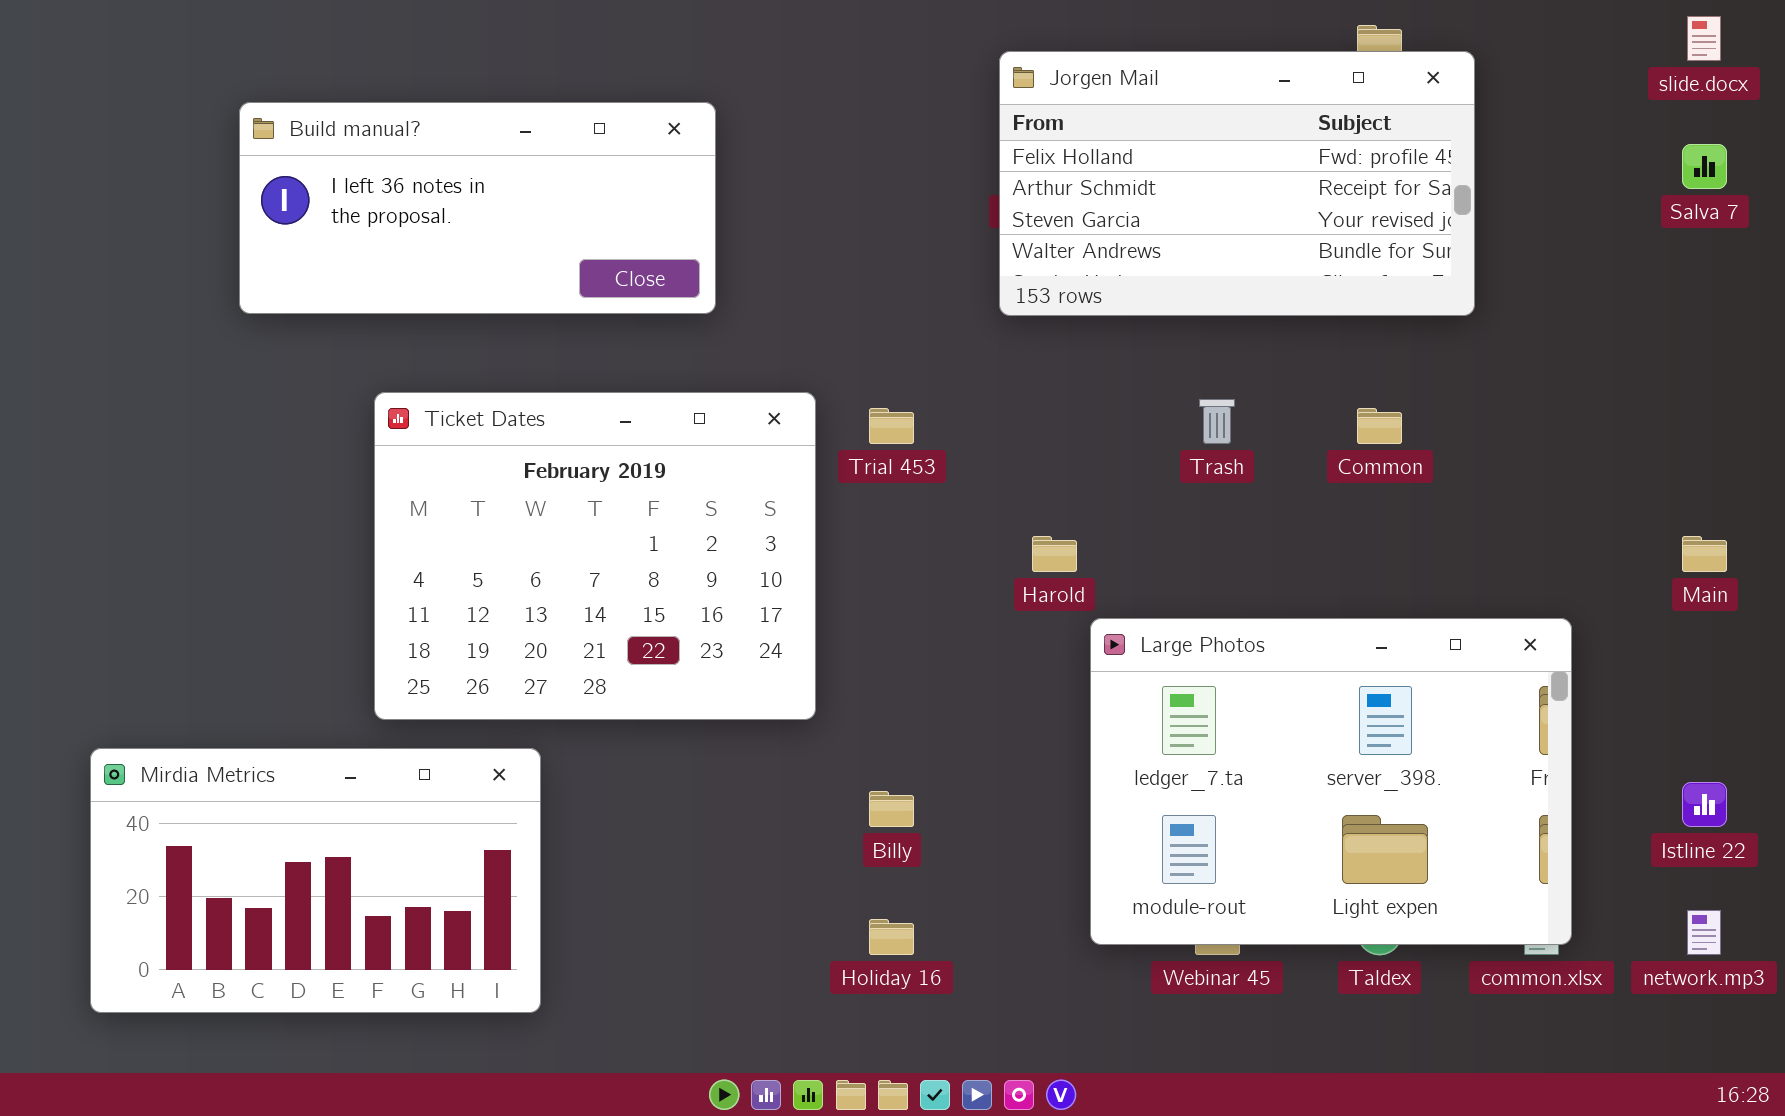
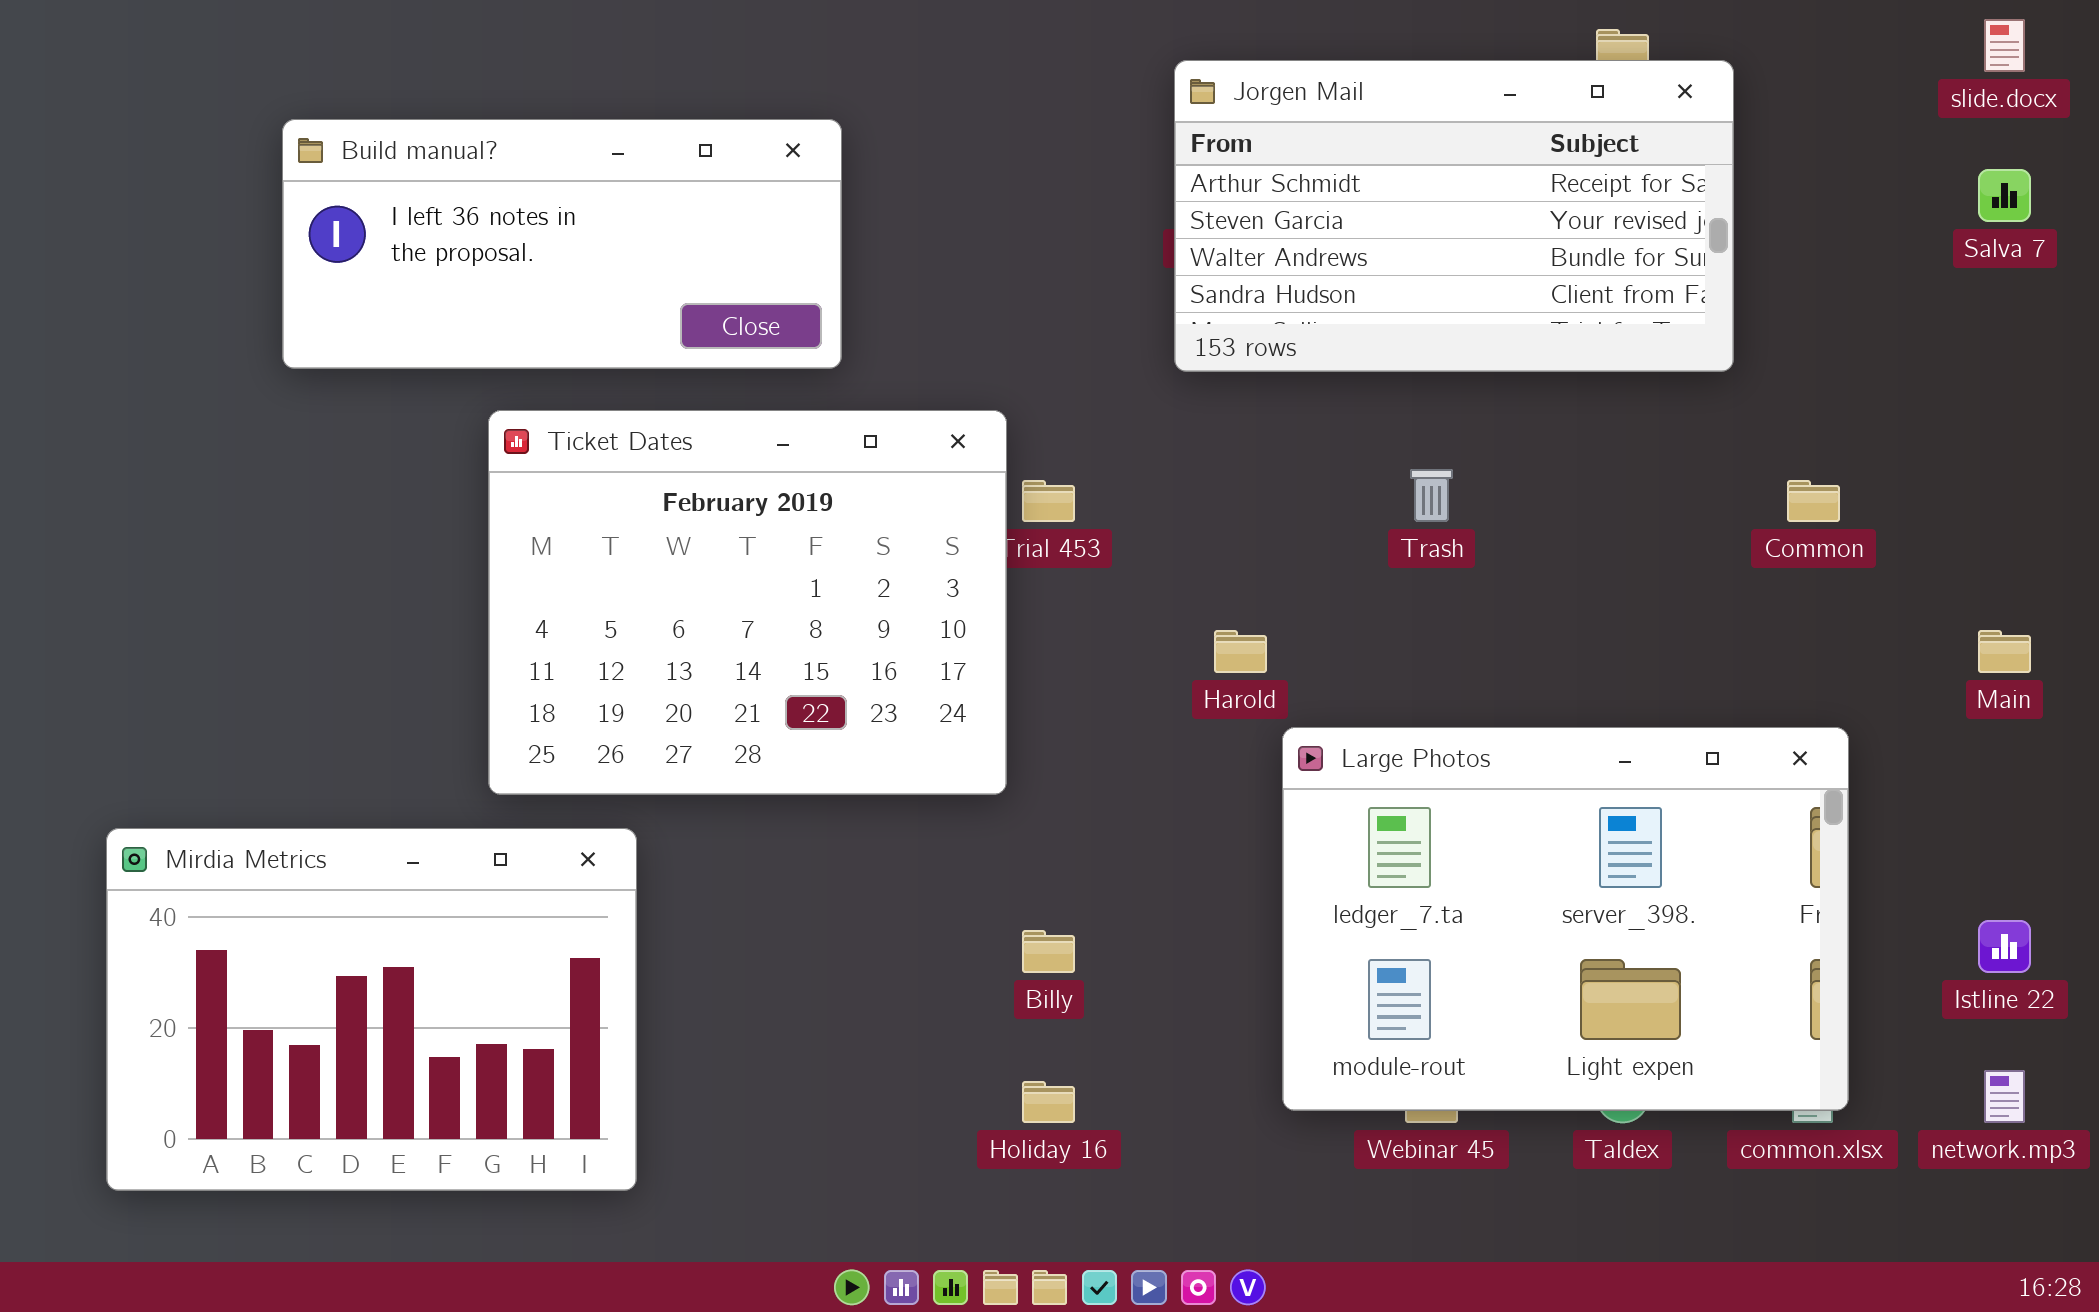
Jorgen Mail: [999,51,1475,316] -> [1174,60,1734,372], scrolled down 1 row
Ticket Dates: [374,392,816,720] -> [488,410,1007,795], moved
Common: [1357,408,1402,444] -> [1787,480,1840,522], moved
Mirdia Metrics: [90,748,541,1013] -> [106,828,637,1191], resized

